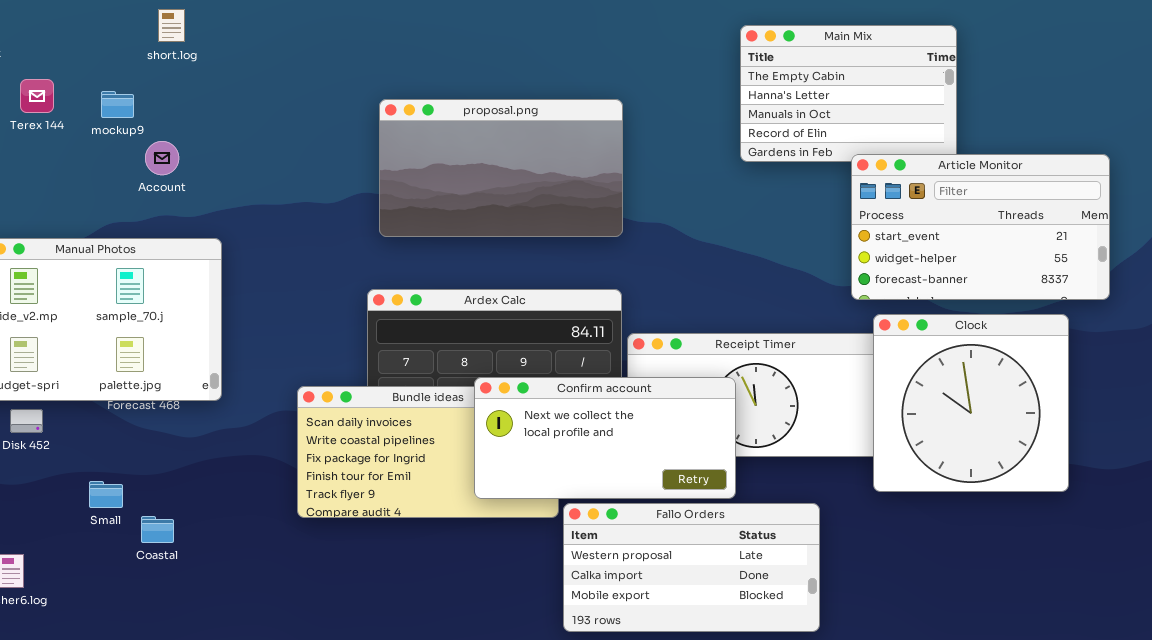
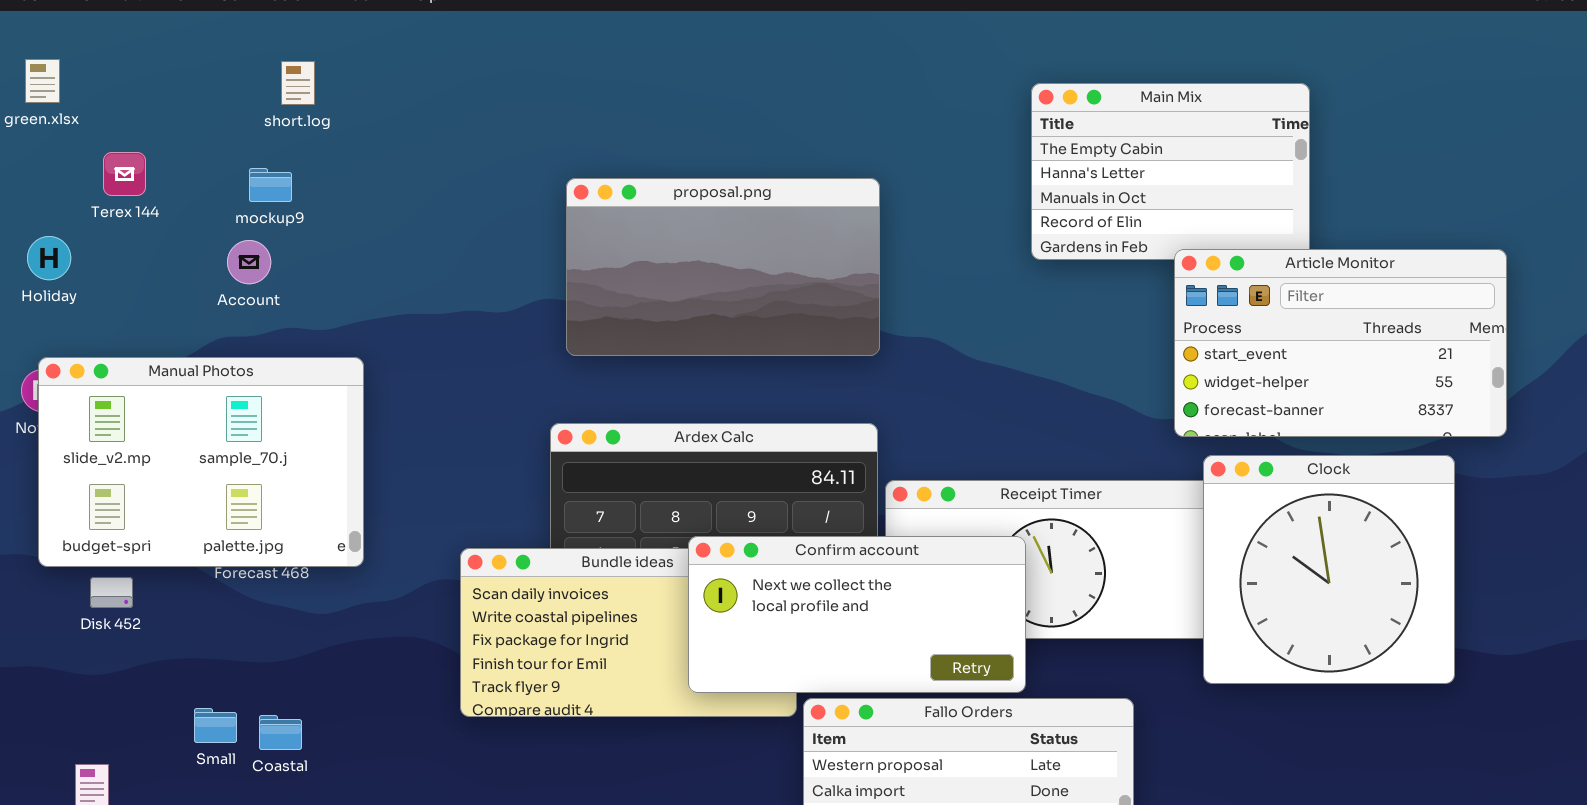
mockup9: [101,91,134,118] -> [249,168,292,202], moved
Account: [145,141,179,175] -> [227,240,271,284], moved
Small: [89,481,123,508] -> [194,708,237,743], moved

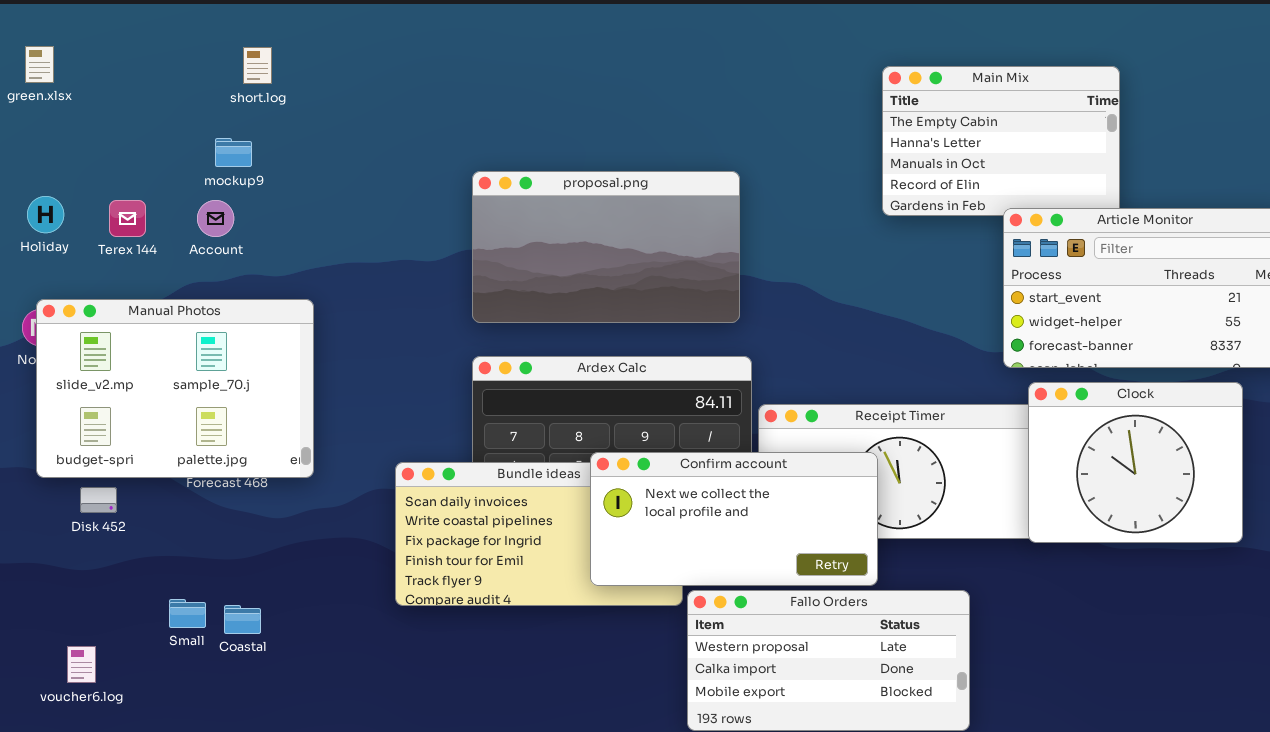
Terex 144: [103,152,146,196] -> [109,200,146,237], moved
proposal.png: [566,178,880,356] -> [472,171,740,323], moved
Clock: [1203,455,1455,684] -> [1028,382,1243,543], resized

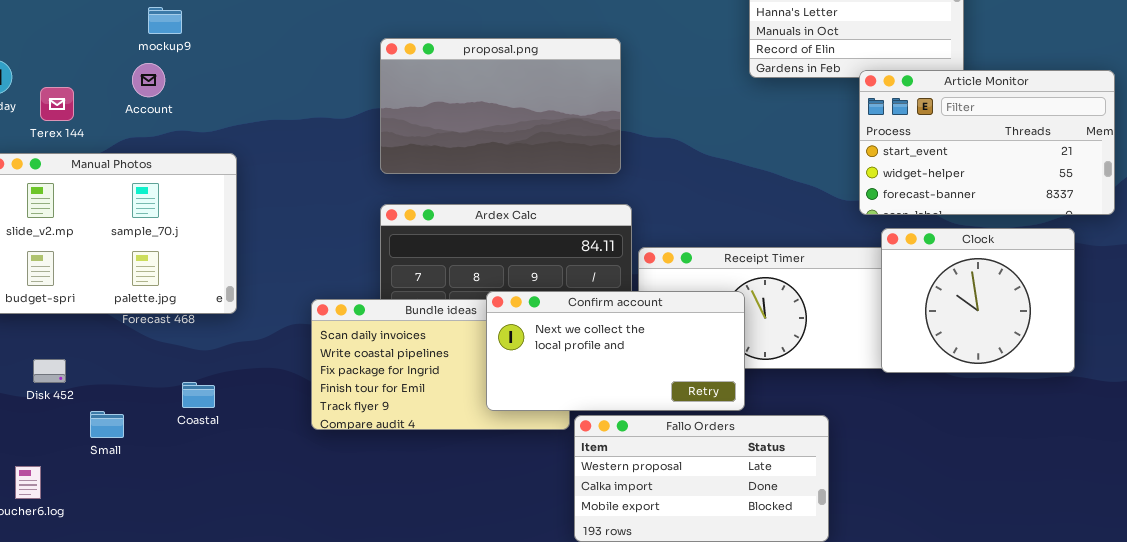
Terex 144: [109,200,146,237] -> [40,87,74,121], moved
Disk 452: [80,487,117,513] -> [33,359,66,383], moved
Small: [169,599,206,628] -> [90,411,124,438], moved
Coastal: [224,605,261,634] -> [182,382,215,408], moved

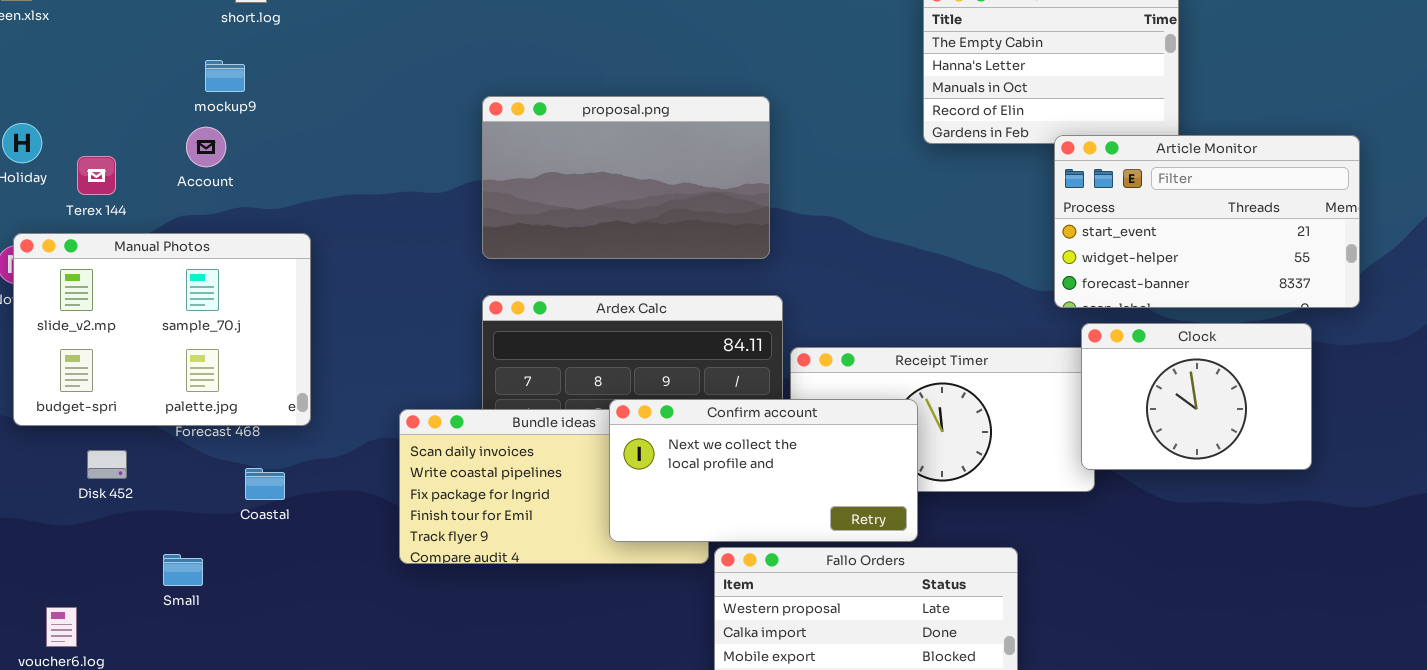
Clock: [881,228,1075,373] -> [1081,323,1312,470], resized
Disk 452: [33,359,66,383] -> [87,450,127,479], moved
Coastal: [182,382,215,408] -> [245,468,285,500], moved
Small: [90,411,124,438] -> [163,554,203,586], moved

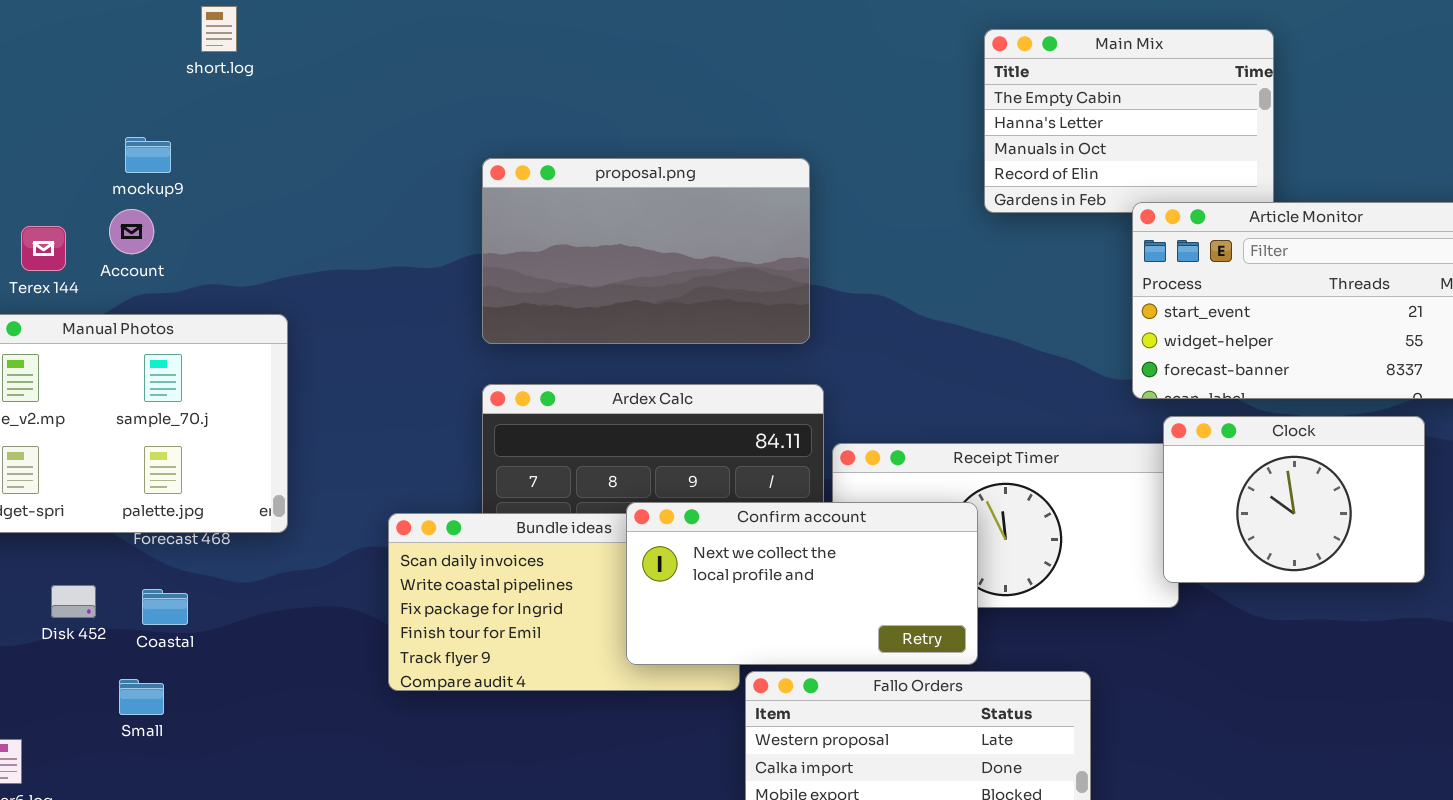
mockup9: [205,60,245,92] -> [125,137,171,173], moved
Account: [186,127,226,167] -> [109,209,154,254], moved
Disk 452: [87,450,127,479] -> [51,585,96,618], moved
Coastal: [245,468,285,500] -> [142,589,188,625], moved

